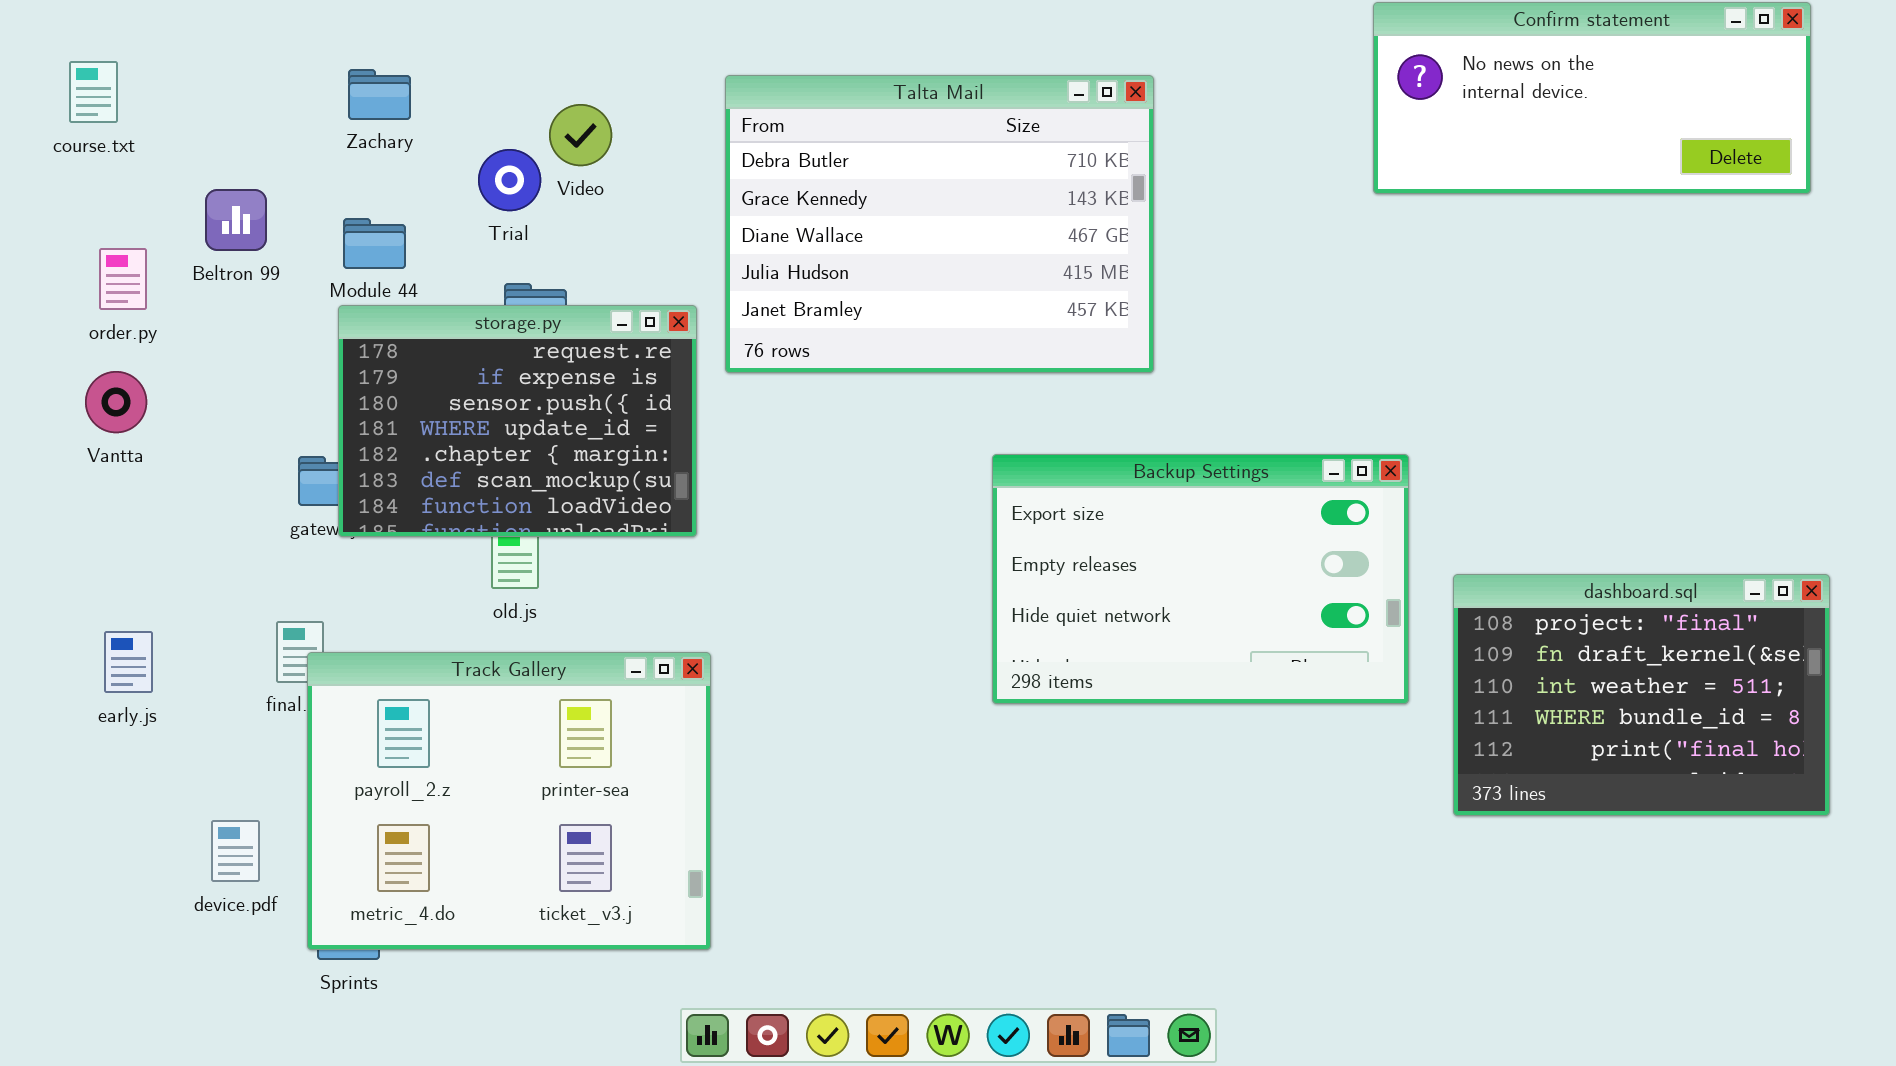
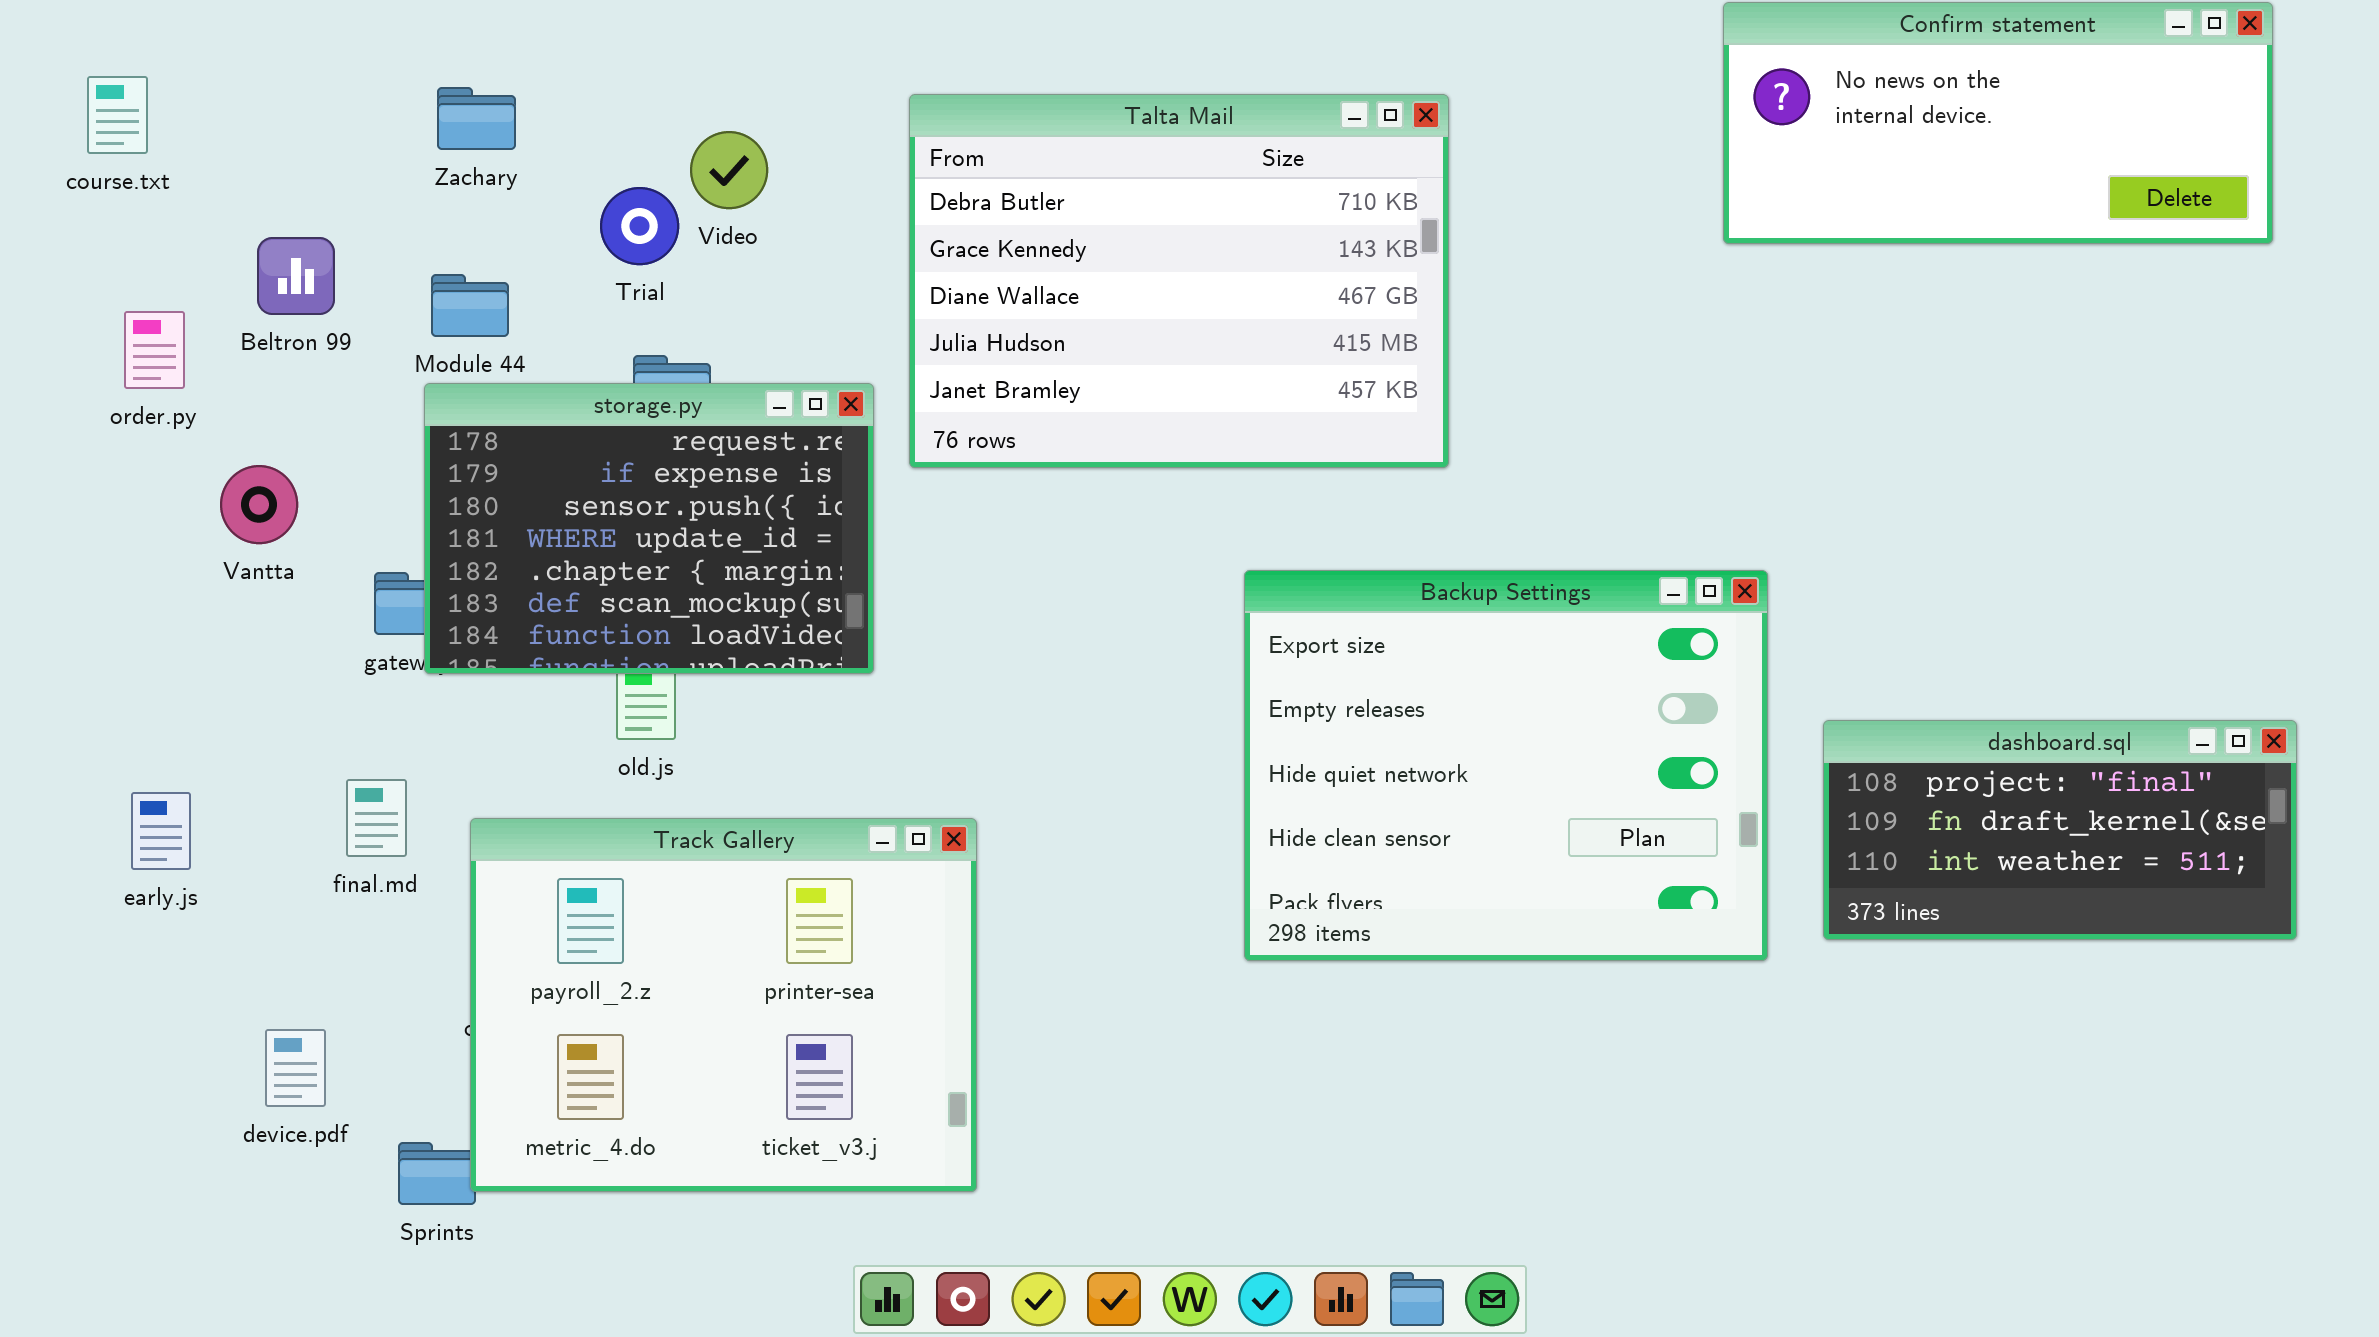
Vantta: [85,371,147,433] -> [220,465,298,544], moved
Backup Settings: [992,454,1409,704] -> [1244,570,1768,961], resized
dashboard.sql: [1453,574,1830,816] -> [1823,720,2297,940], resized
Track Gallery: [307,652,711,950] -> [470,818,977,1192], moved

